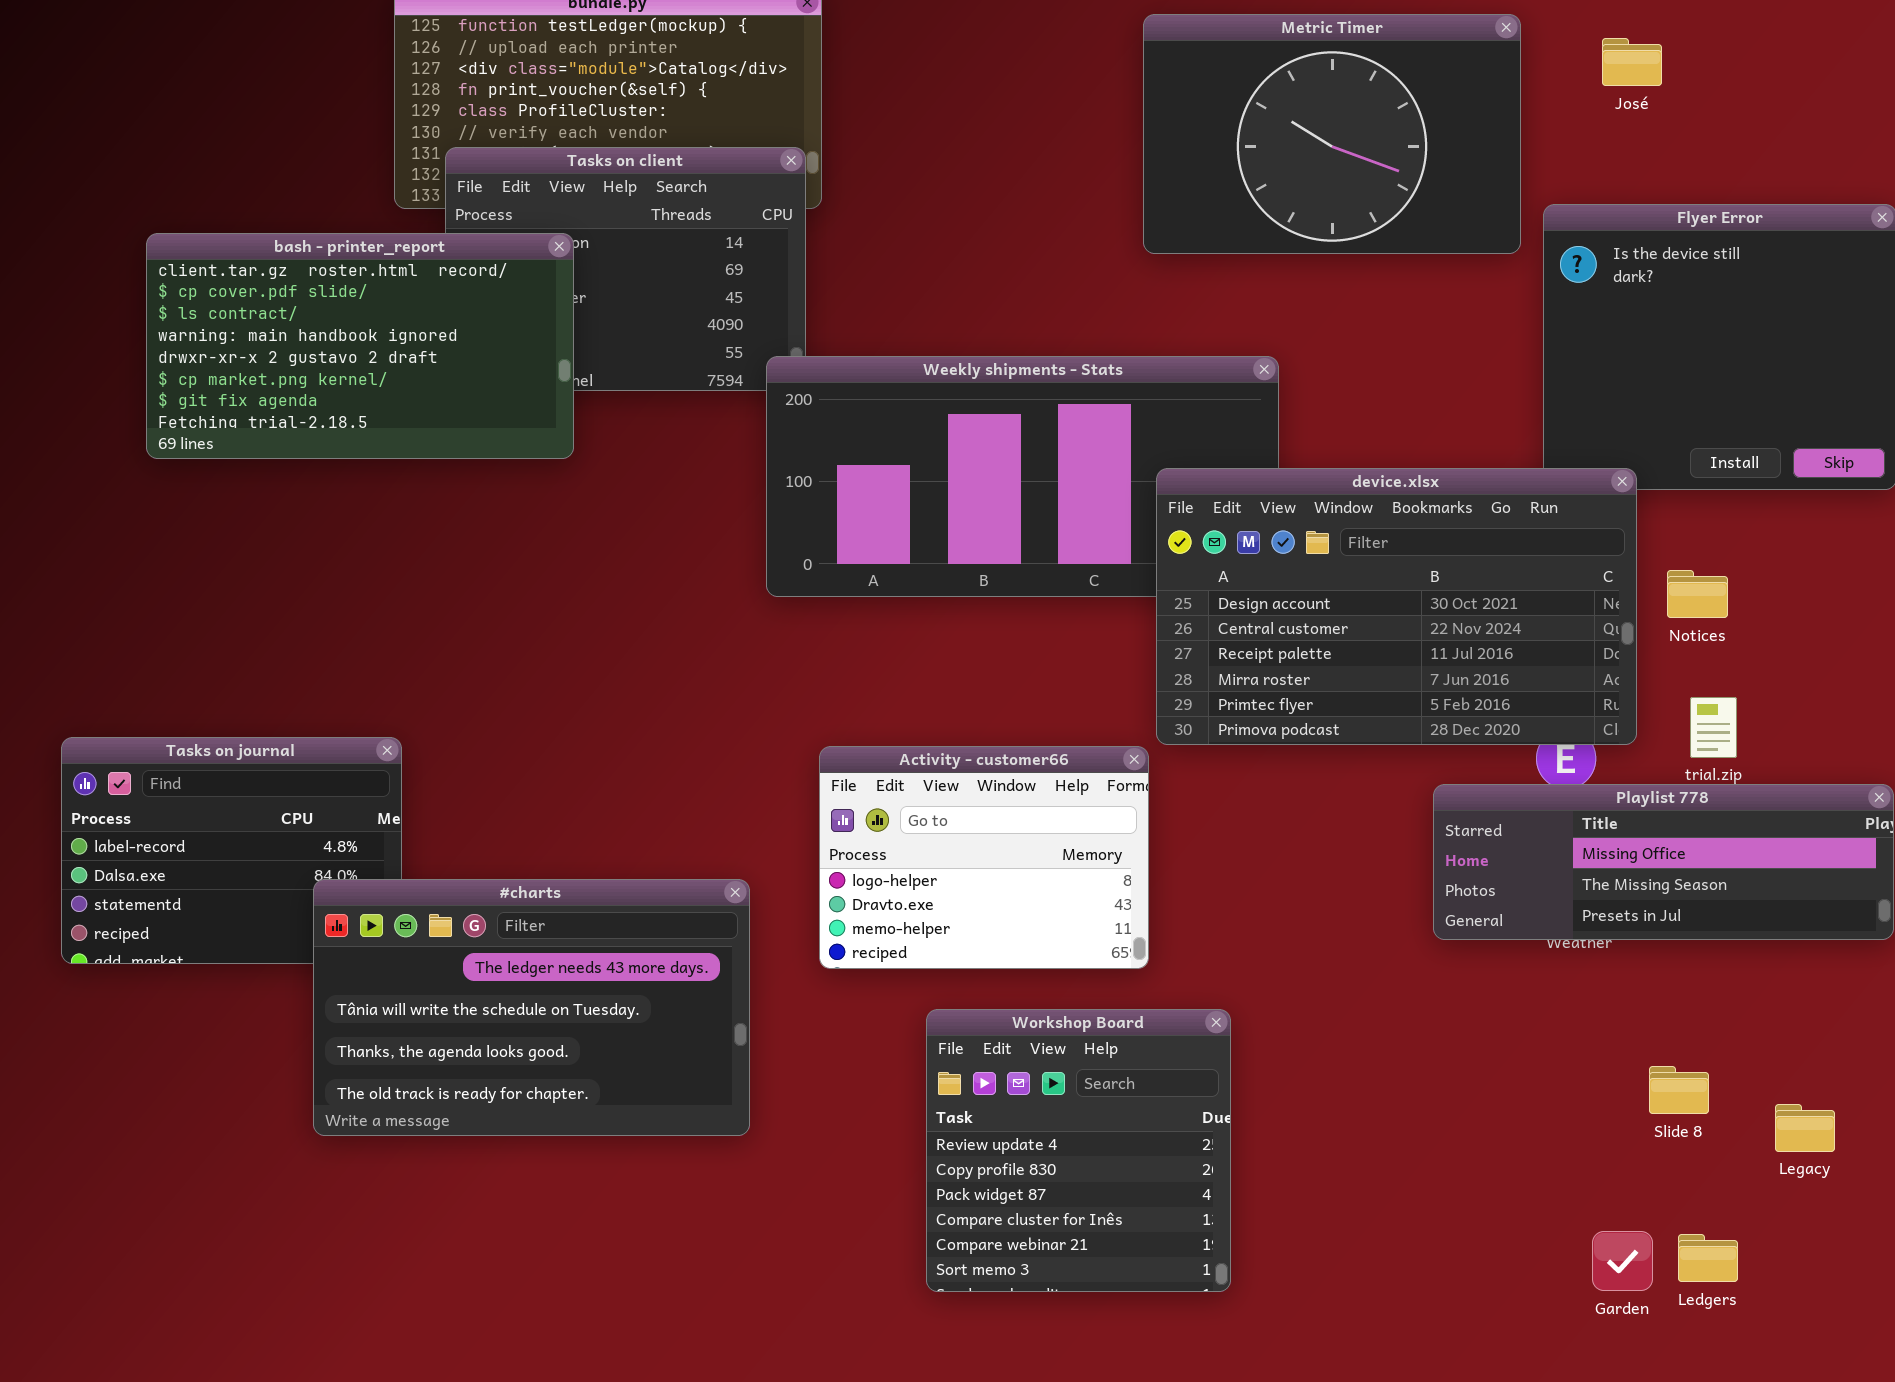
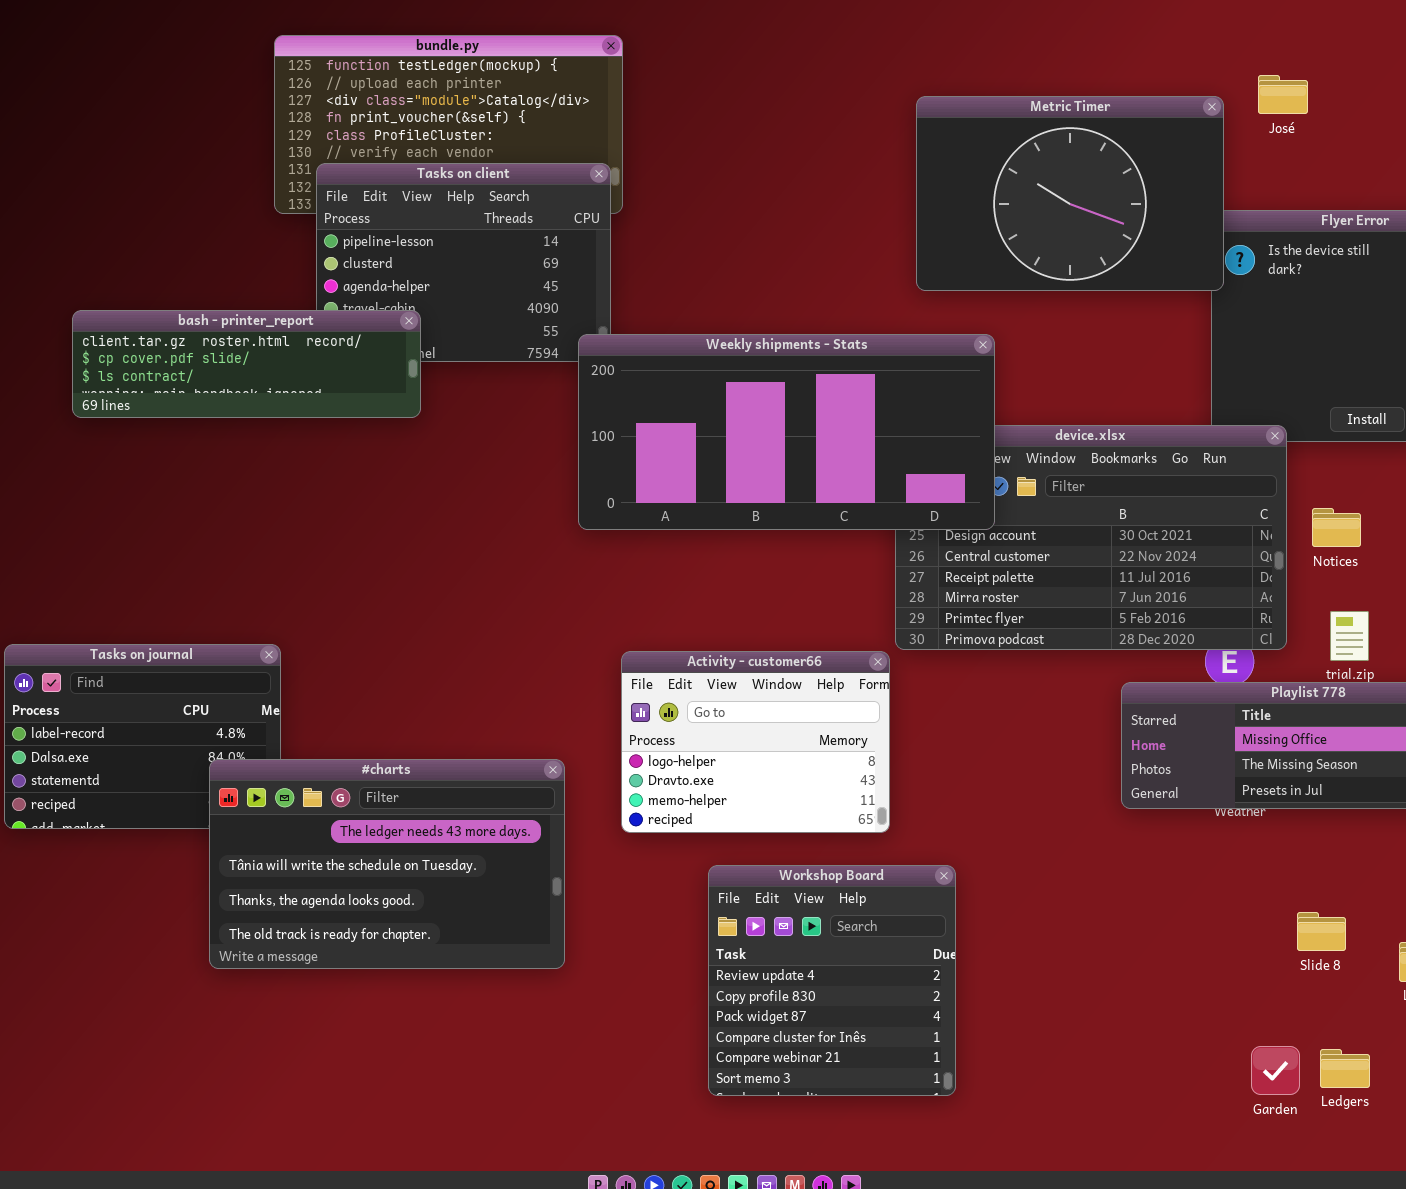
Metric Timer: [1143,14,1521,254] -> [916,96,1224,291], moved
bash - printer_report: [146,233,574,459] -> [72,310,421,418], resized
Weekly shipments - Stats: [766,356,1279,597] -> [578,334,995,530], raised

